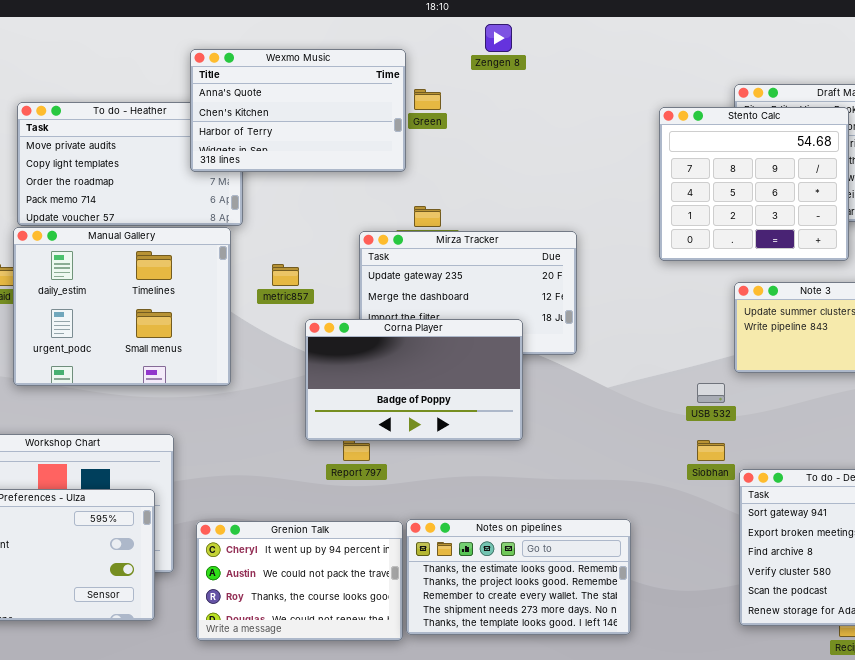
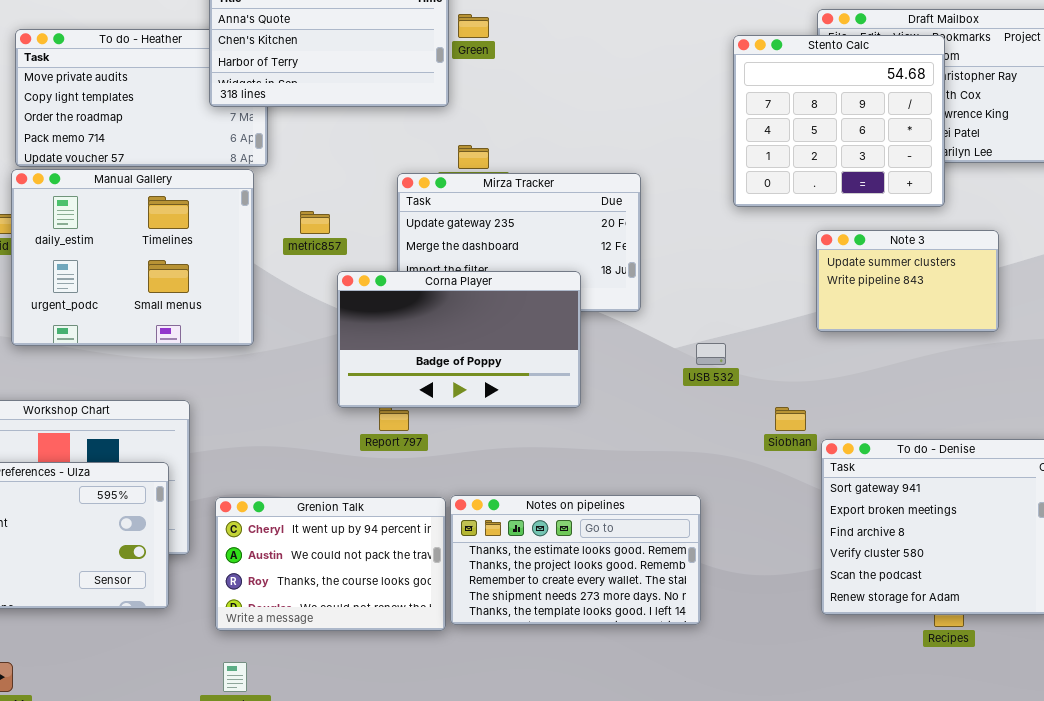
USB 532: [697,383,725,403] -> [696,343,726,365], moved

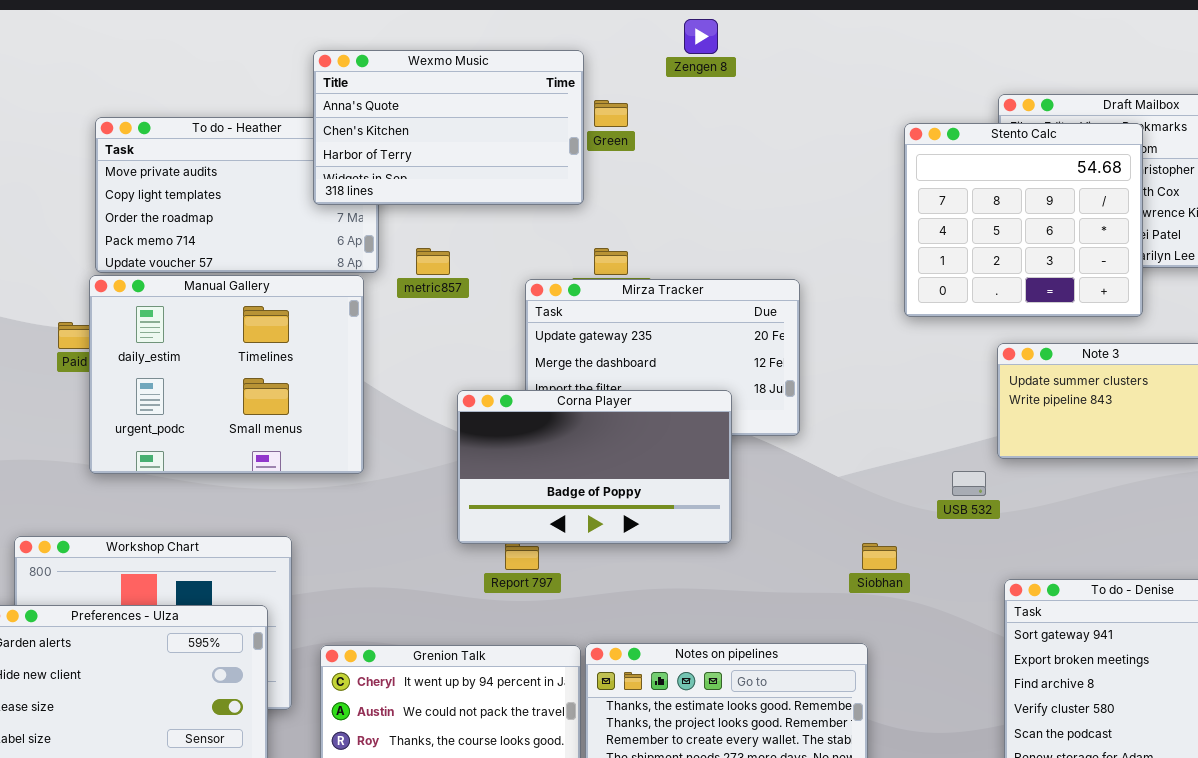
metric857: [300,211,330,234] -> [416,248,450,275], moved
USB 532: [696,343,726,365] -> [952,471,986,496], moved
Siobhan: [775,407,806,431] -> [862,543,897,570], moved

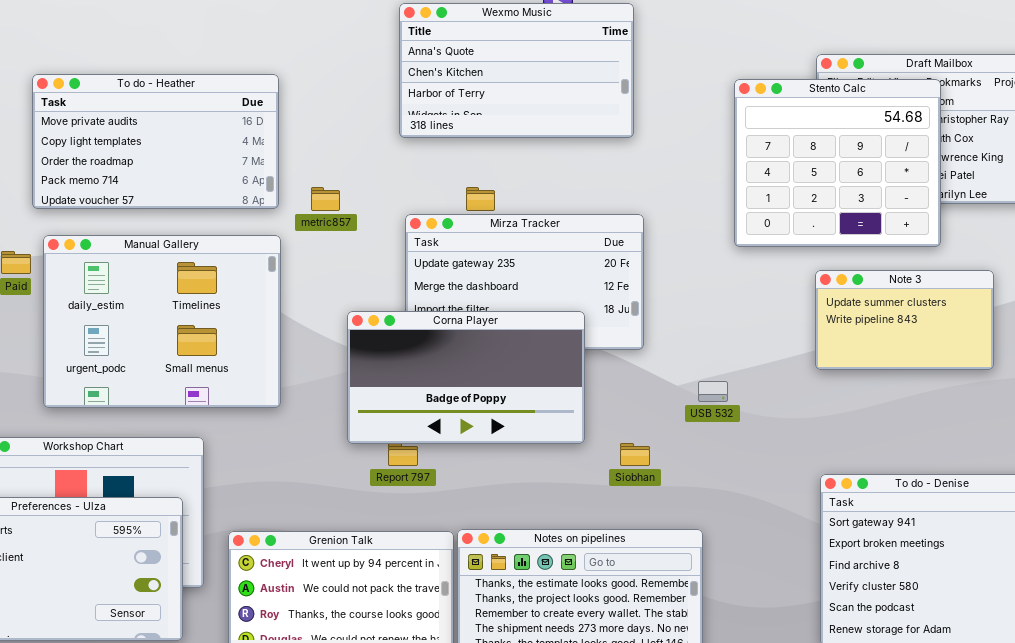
Wexmo Music: [313,50,584,205] -> [399,3,634,138], moved
Manual Gallery: [89,275,364,474] -> [43,235,281,408], moved
USB 532: [952,471,986,496] -> [698,381,728,402], moved
Siobhan: [862,543,897,570] -> [620,443,650,466], moved

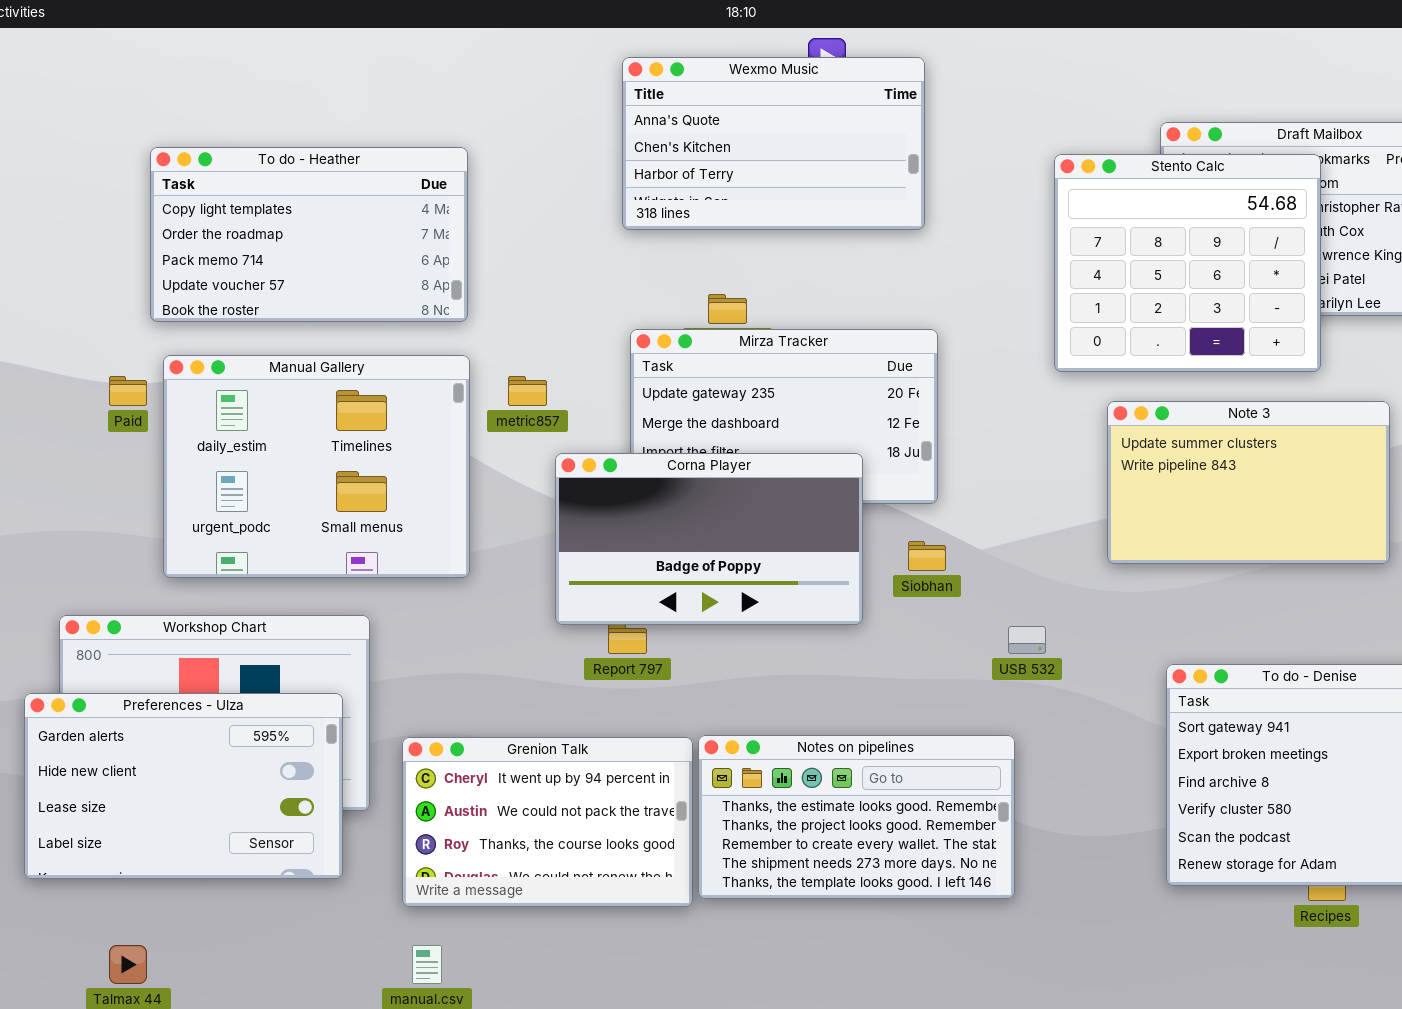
To do - Heather: [32,74,279,209] -> [150,147,468,322], scrolled down 1 row
metric857: [311,187,340,211] -> [508,376,547,406], moved
Note 3: [815,270,994,370] -> [1107,401,1390,564], resized
USB 532: [698,381,728,402] -> [1008,626,1046,654], moved
Siobhan: [620,443,650,466] -> [908,541,946,571], moved

